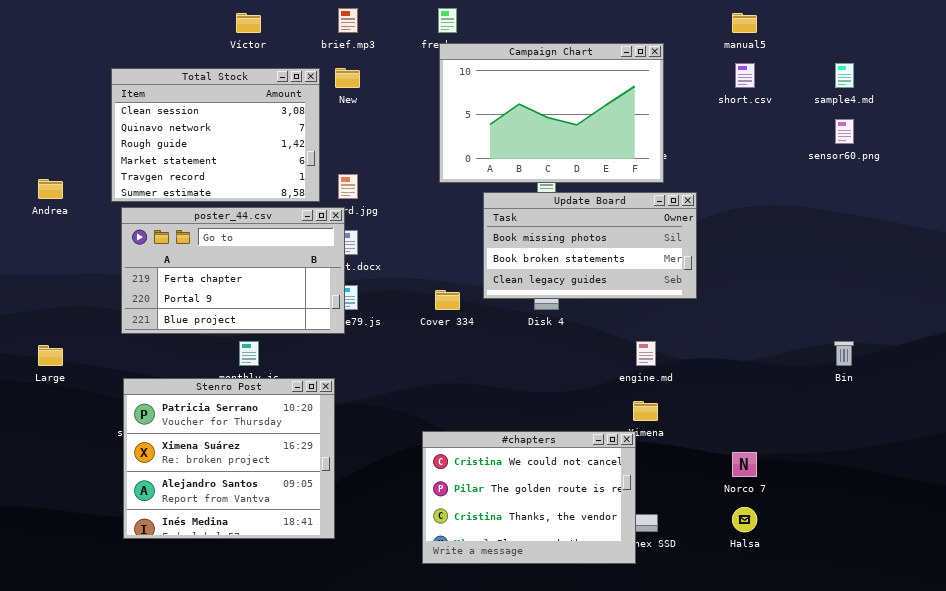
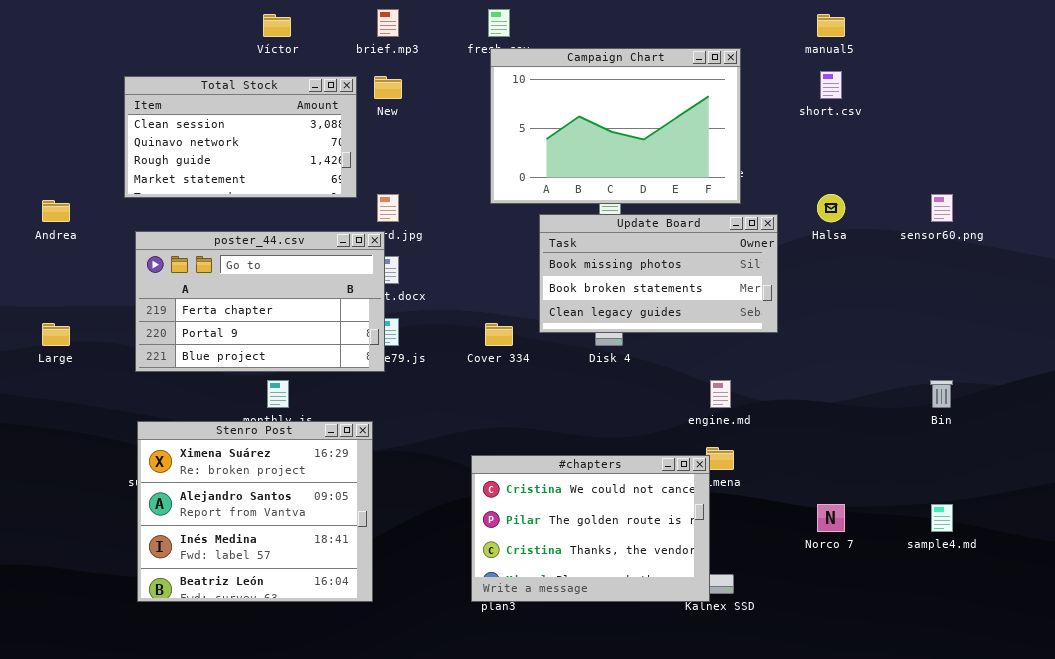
sample4.md: [835,63,854,88] -> [931,504,953,532], moved
Total Stock: [111,68,320,202] -> [124,76,357,198], resized
sensor60.png: [835,119,854,144] -> [931,194,953,222], moved
Large: [38,345,63,366] -> [42,323,70,346], moved
Stenro Post: [123,378,335,539] -> [137,421,373,602], scrolled down 1 row
#chapters: [422,431,636,564] -> [471,455,710,602], moved
Halsa: [732,507,757,532] -> [817,194,845,222], moved

